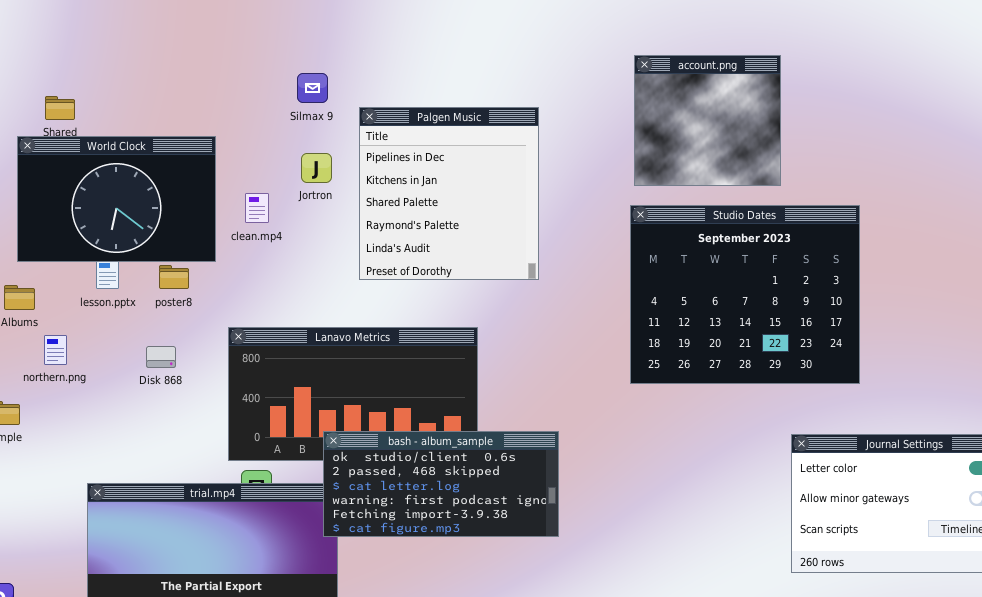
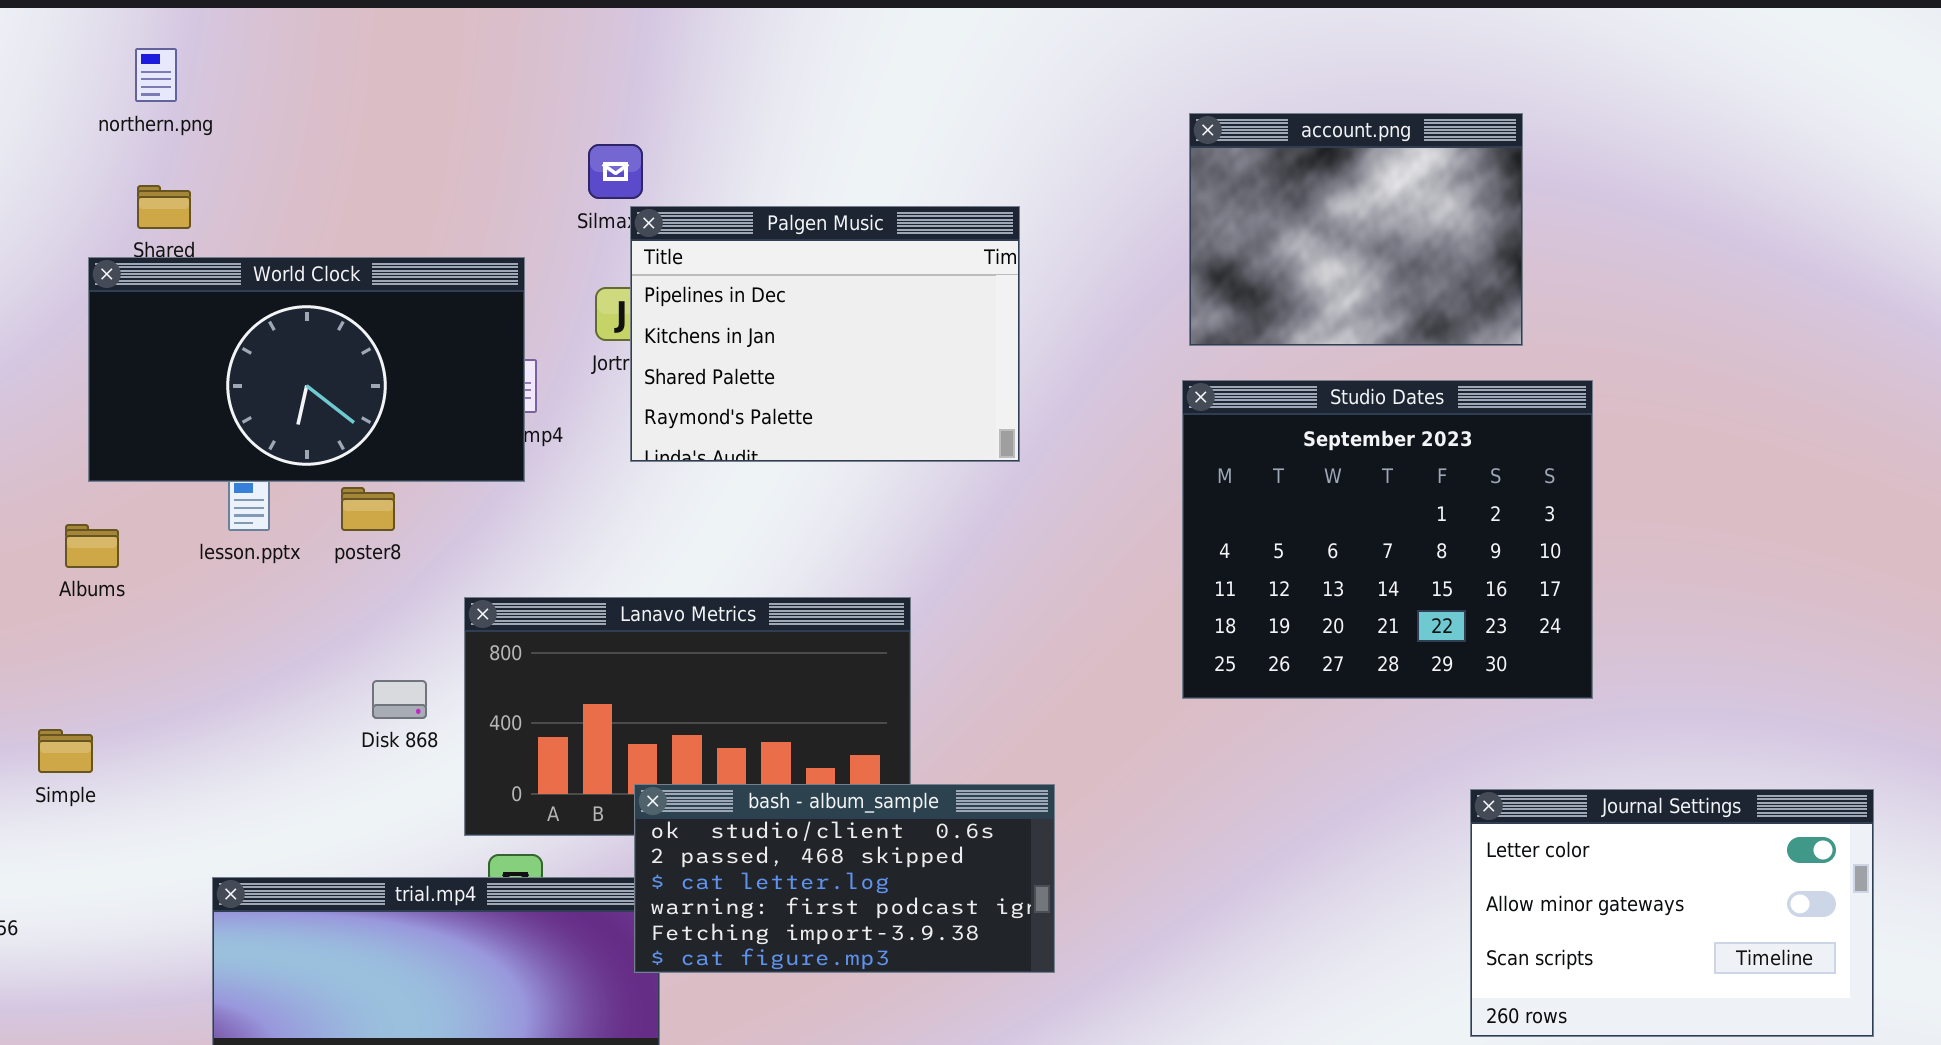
account.png: [634,55,781,186] -> [1189,113,1523,346], resized
Palgen Music: [359,107,539,280] -> [630,206,1020,462], resized
World Clock: [17,136,216,262] -> [88,257,525,482], resized
northern.png: [44,335,67,365] -> [135,48,177,102], moved
Disk 868: [146,346,176,368] -> [372,680,427,719], moved

